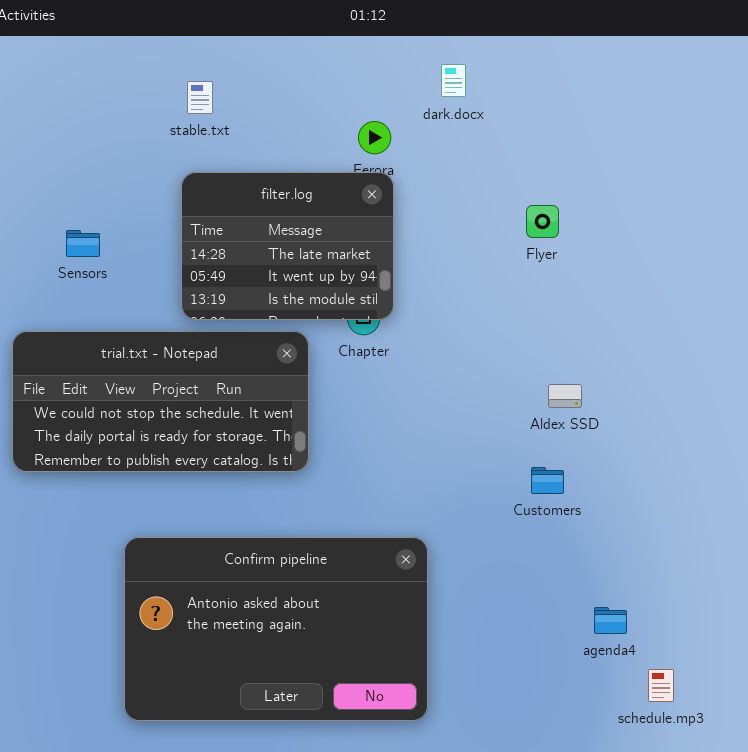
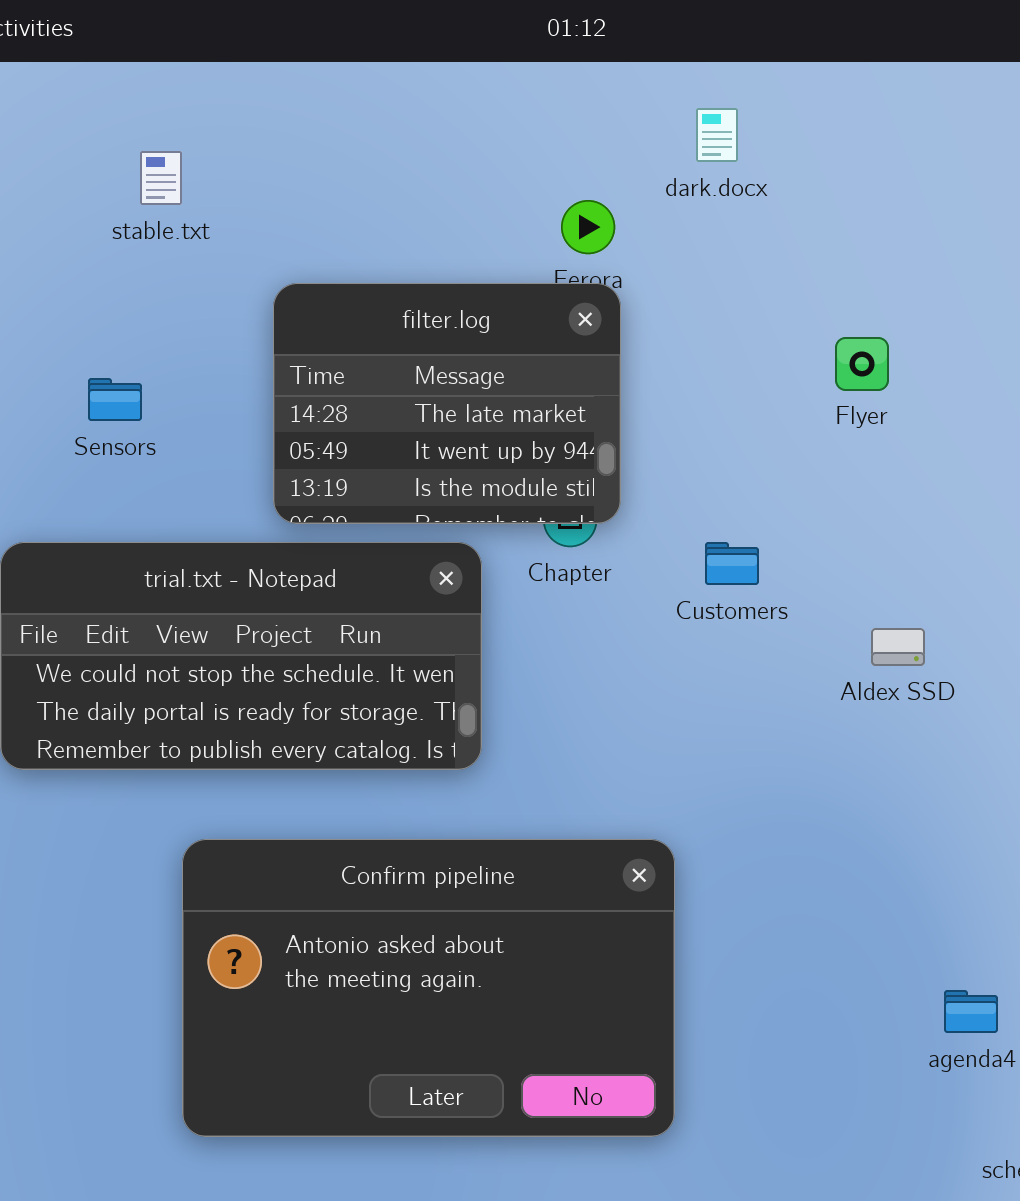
stable.txt: [187,81,213,114] -> [140,151,182,205], moved
Customers: [531,467,564,494] -> [705,542,759,585], moved
Confirm pipeline: [124,537,428,721] -> [182,839,675,1137], moved

